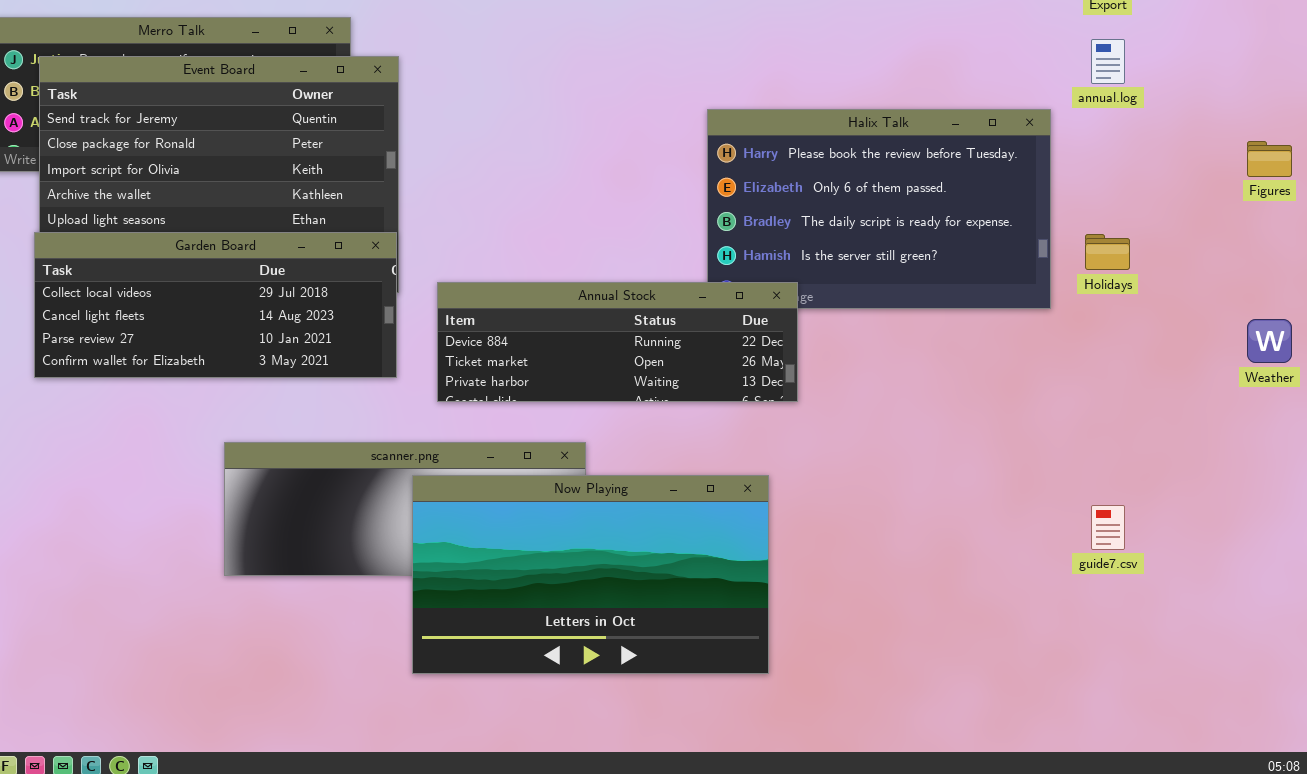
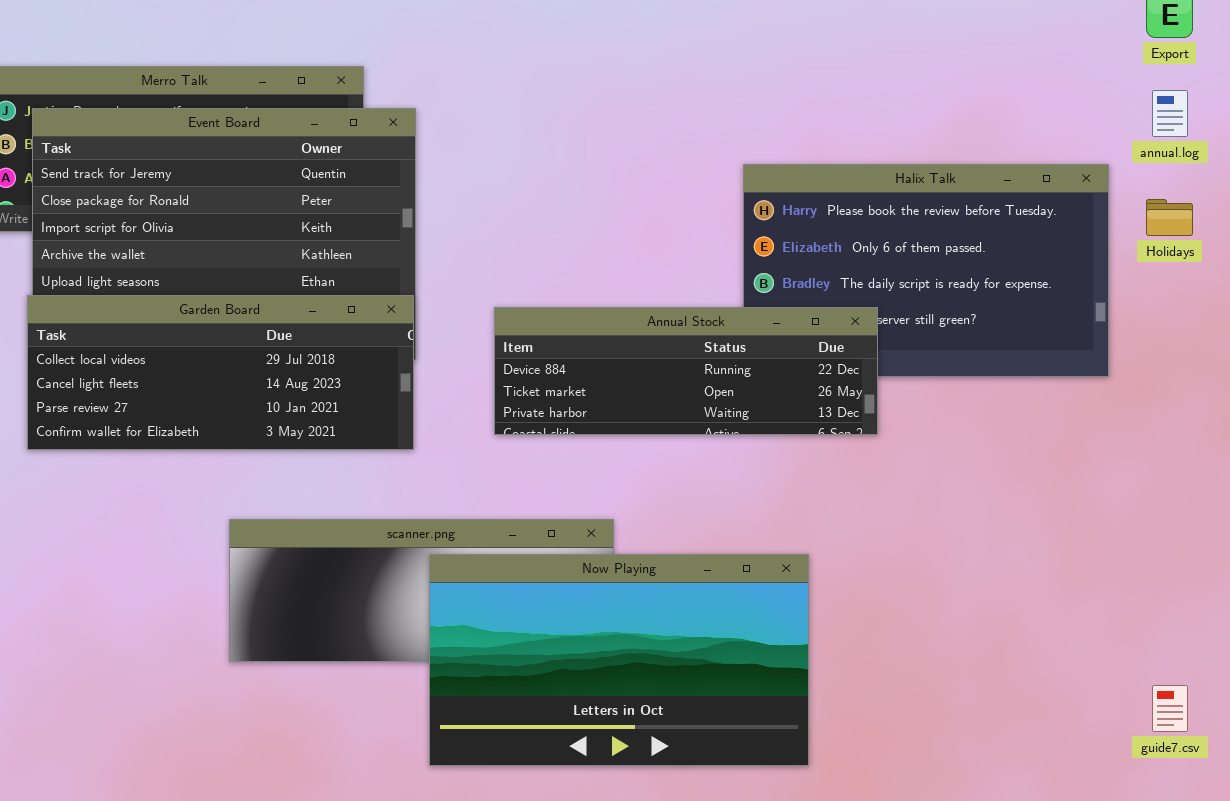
Holidays: [1085,234,1130,270] -> [1146,199,1193,236], moved
Annual Stock: [437,282,798,402] -> [494,307,878,435], moved
guide7.csv: [1091,505,1125,550] -> [1152,685,1188,732], moved

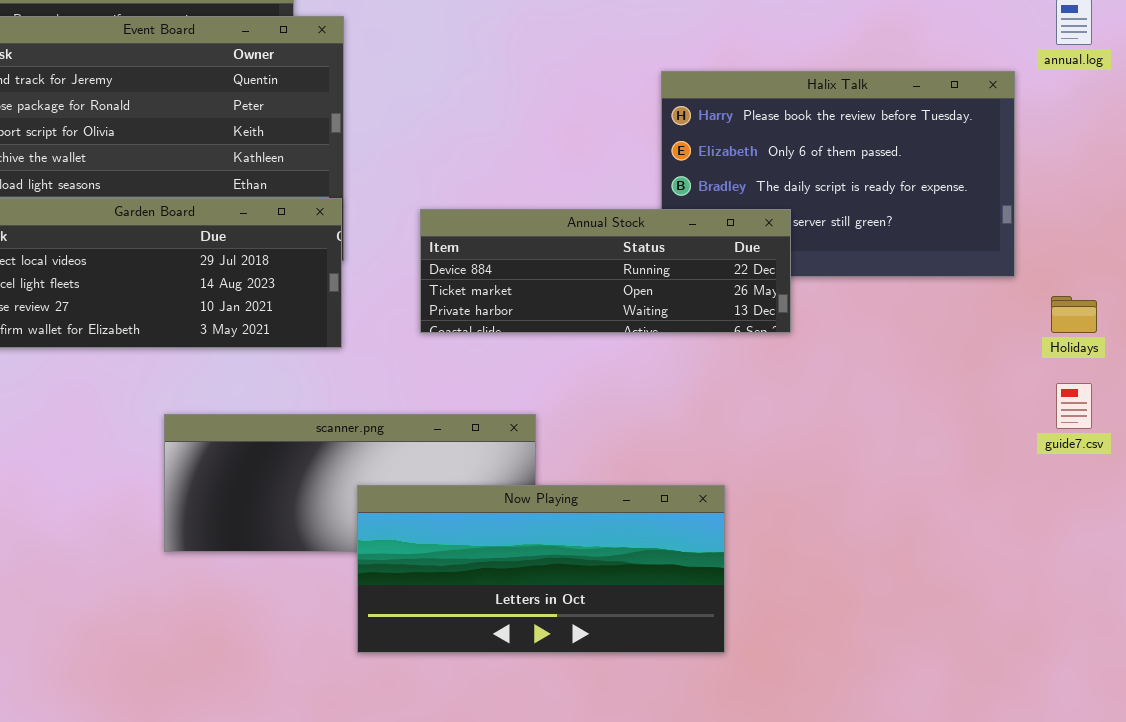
Holidays: [1146,199,1193,236] -> [1051,296,1097,333], moved
Now Playing: [429,554,809,766] -> [357,485,725,653], resized
guide7.csv: [1152,685,1188,732] -> [1056,383,1092,429], moved

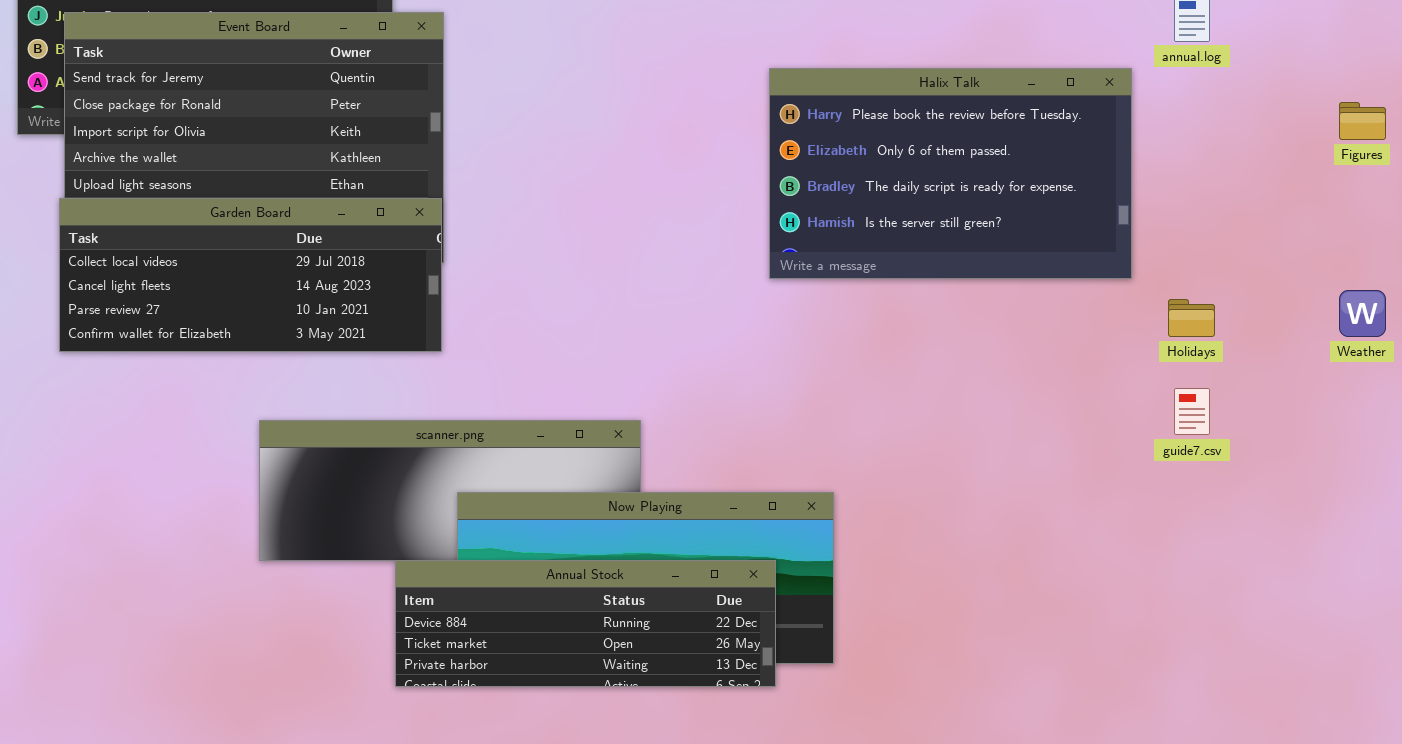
Annual Stock: [420,209,791,333] -> [395,560,776,687], moved

